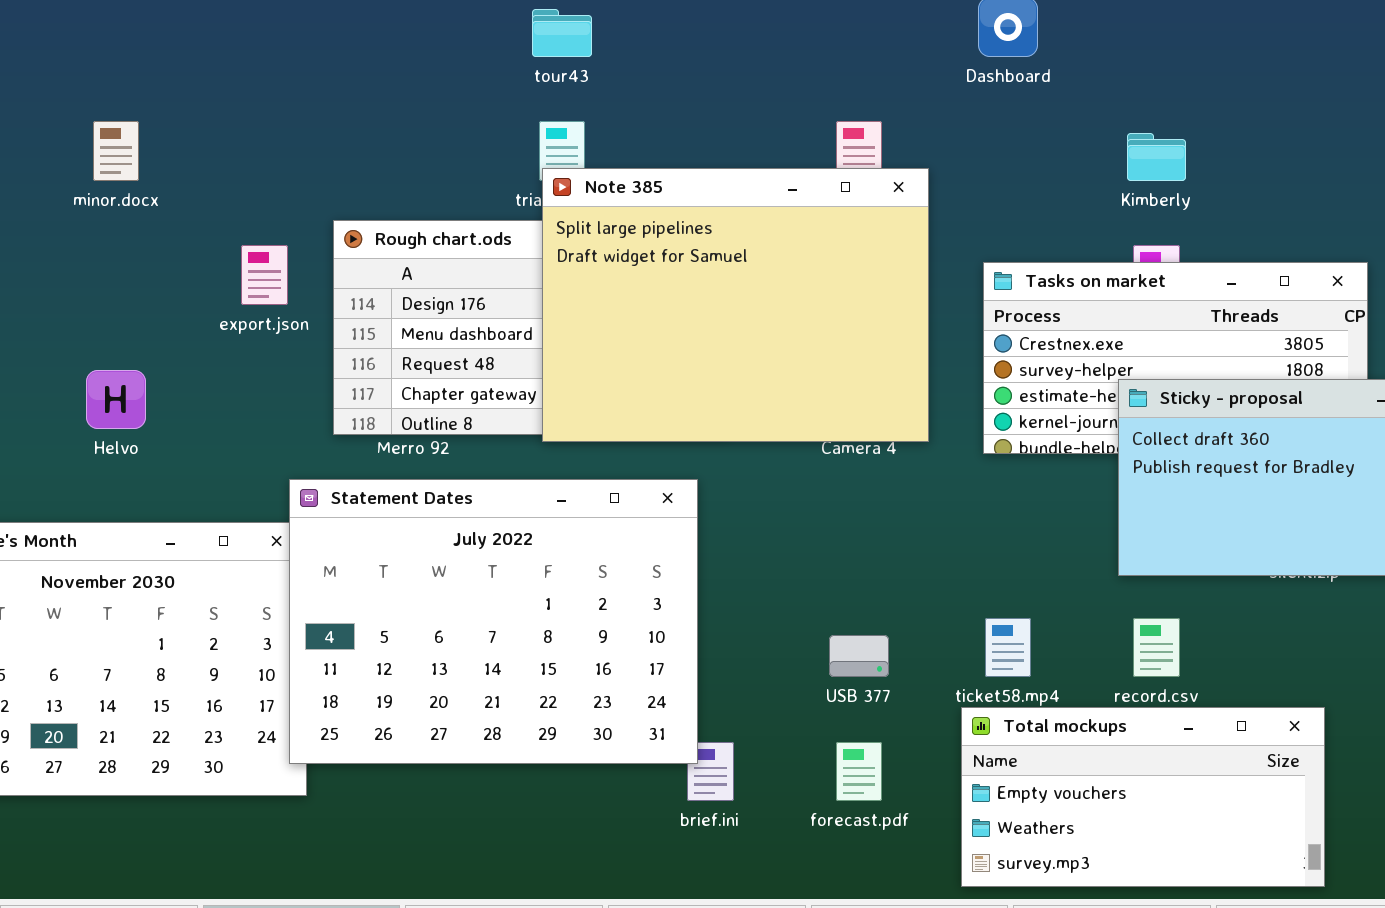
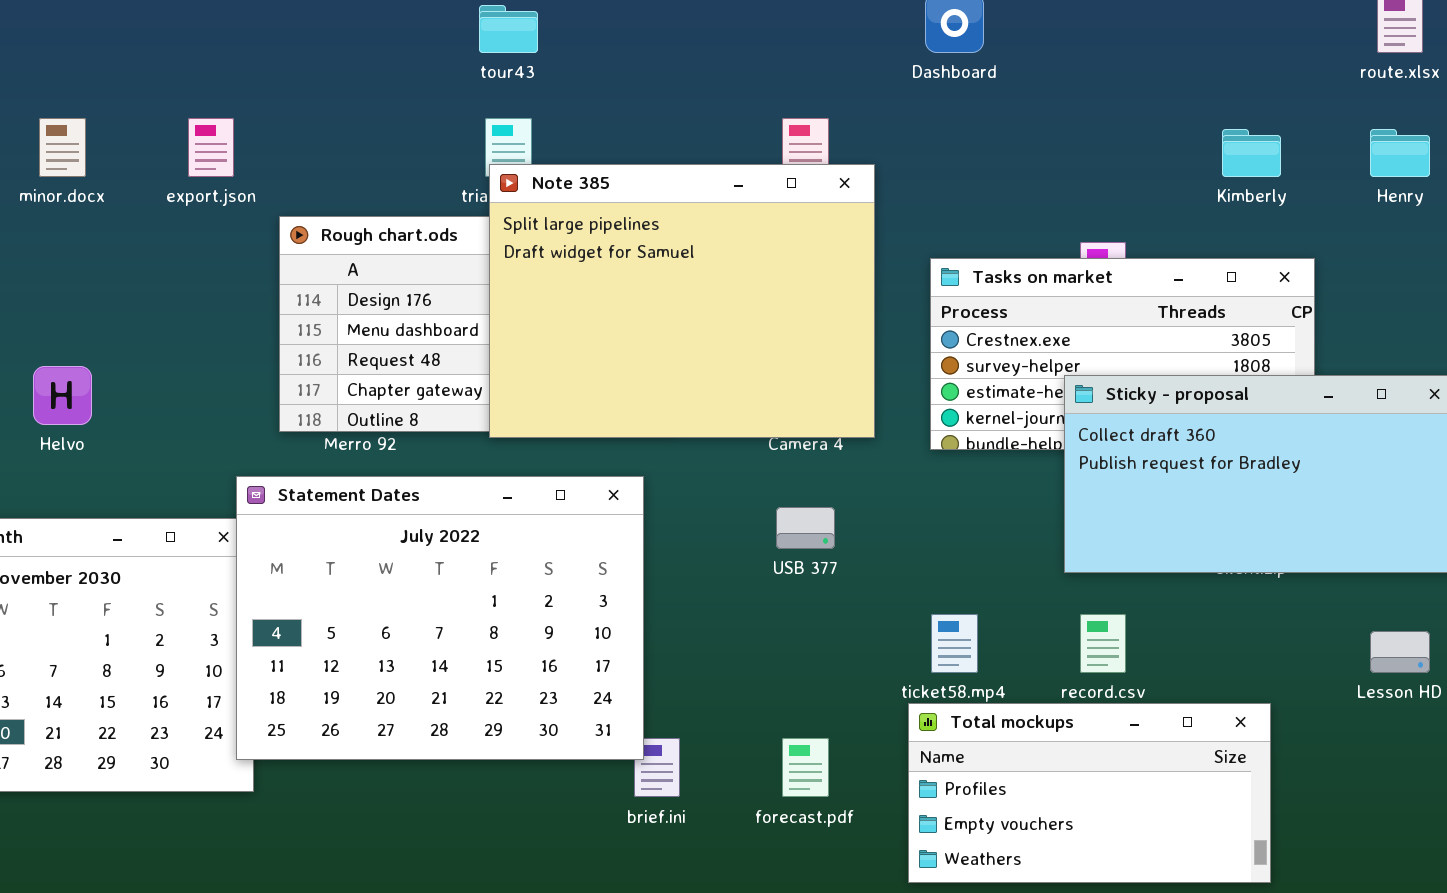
Kimberly: [1127,133,1186,181] -> [1222,129,1281,177], moved
export.json: [241,245,288,305] -> [188,118,234,177], moved
USB 377: [829,635,889,677] -> [776,507,835,549], moved
Total mockups: [961,707,1325,887] -> [908,703,1271,883], scrolled up 1 row

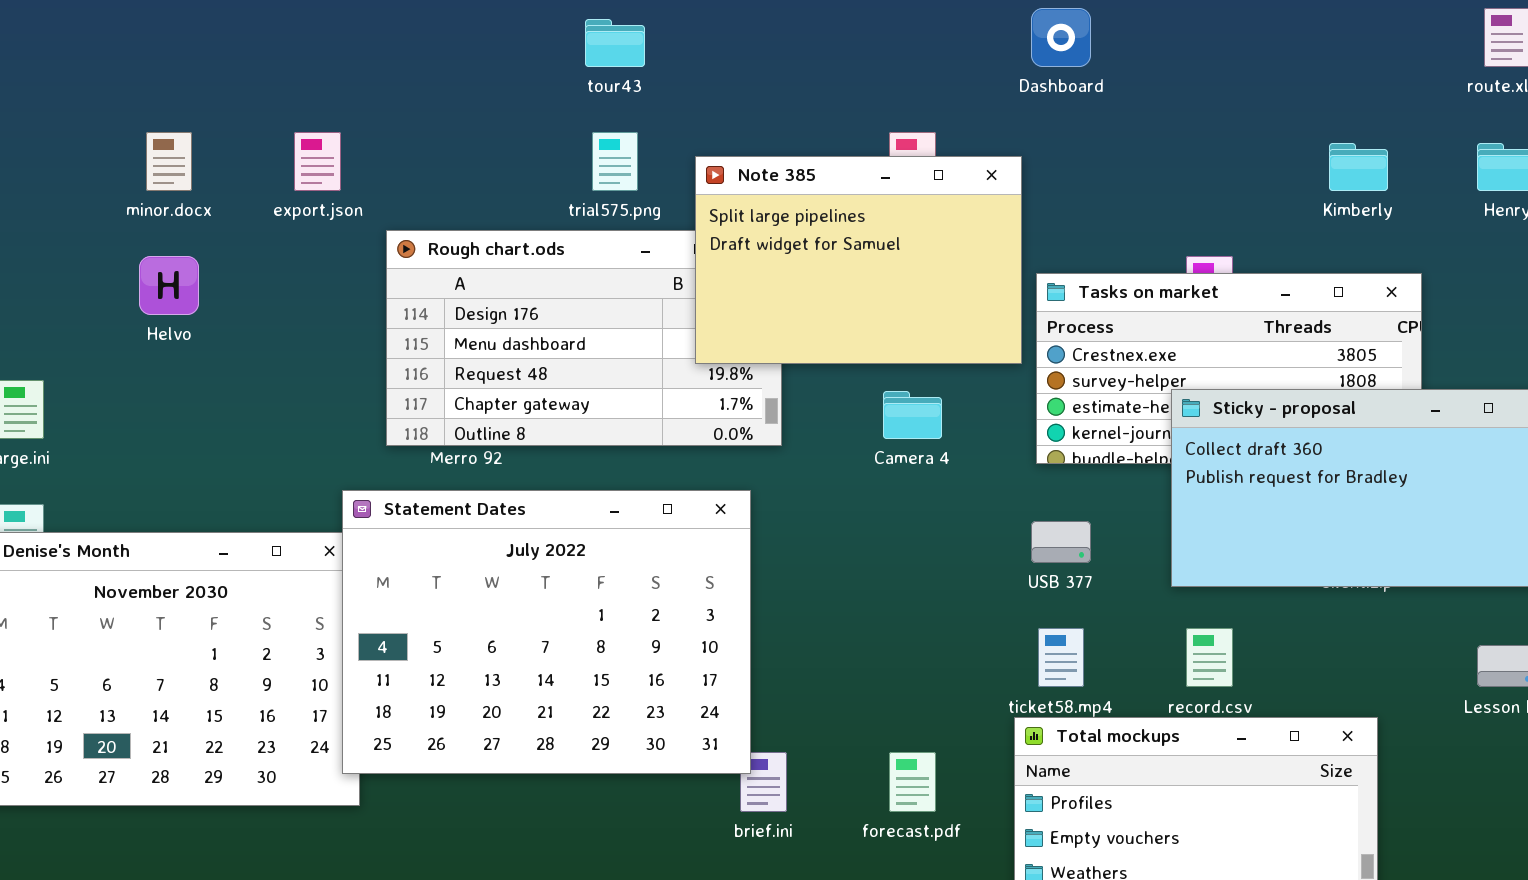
Note 385: [489,164,875,438] -> [695,156,1022,364], moved, resized
Helvo: [33,366,92,425] -> [139,256,199,315], moved
USB 377: [776,507,835,549] -> [1031,521,1091,563], moved

